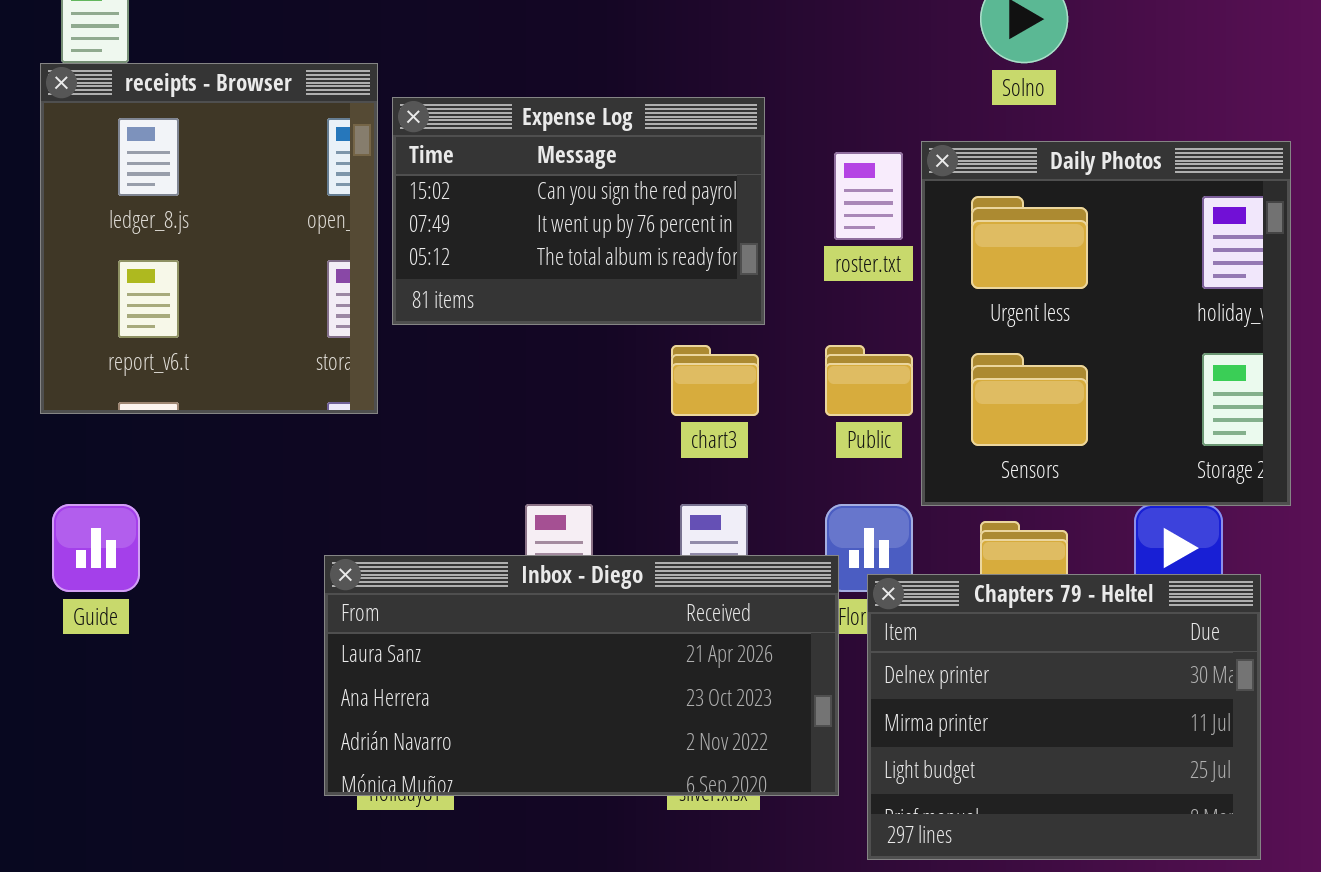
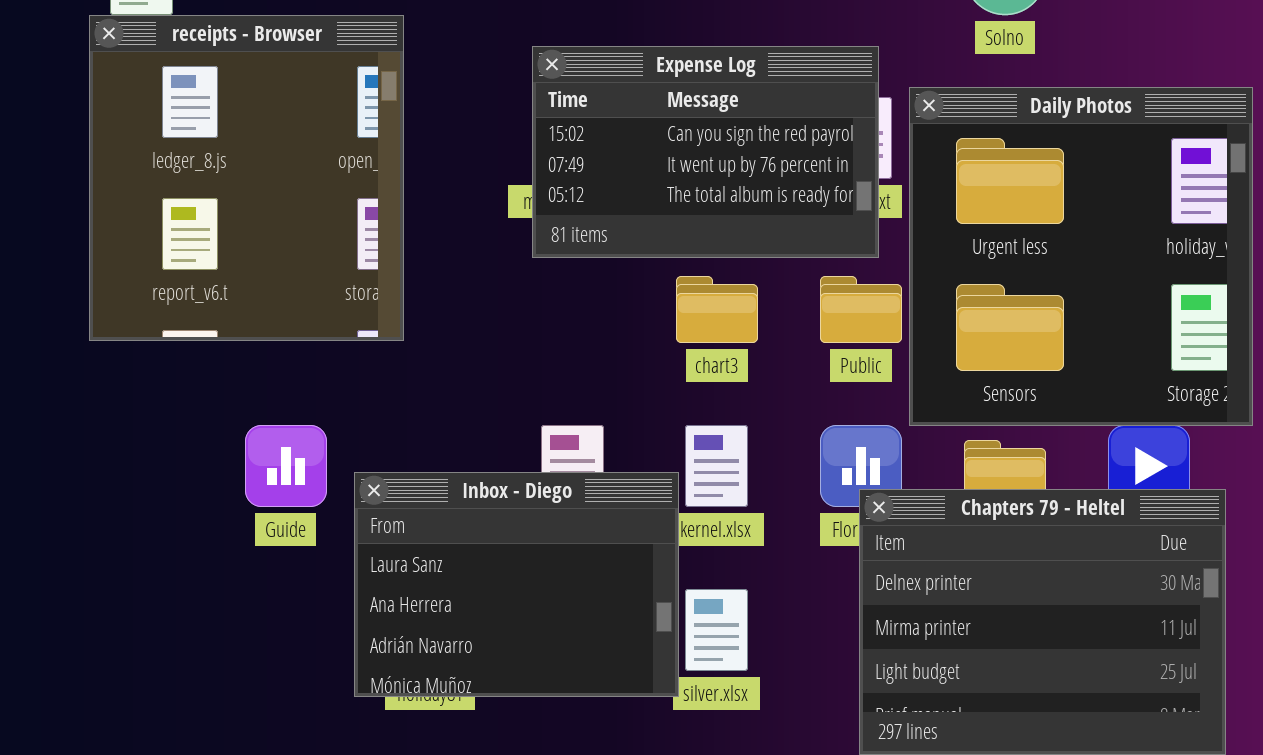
Expense Log: [392,97,765,325] -> [532,46,879,258], moved
Guide: [52,504,140,592] -> [245,425,327,507], moved
Inbox - Diego: [324,555,839,796] -> [354,472,679,697], resized

